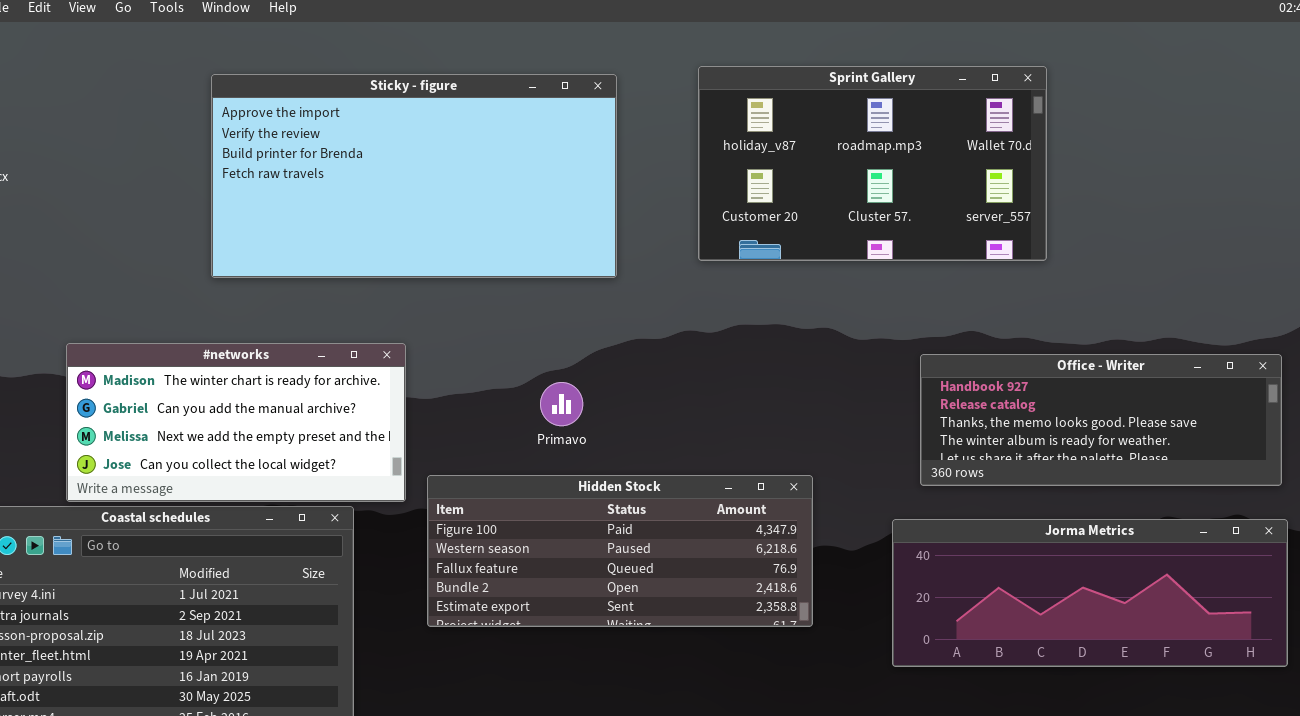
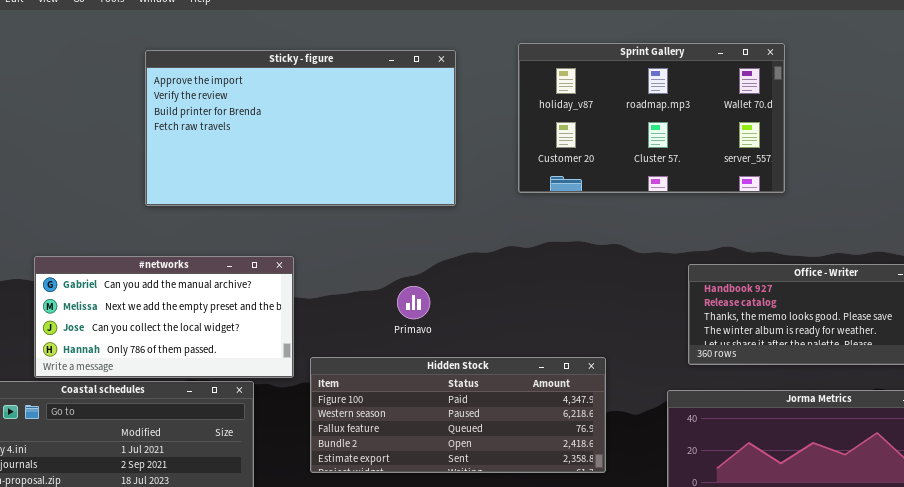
#networks: [66,343,406,502] -> [34,256,294,378], scrolled down 1 row

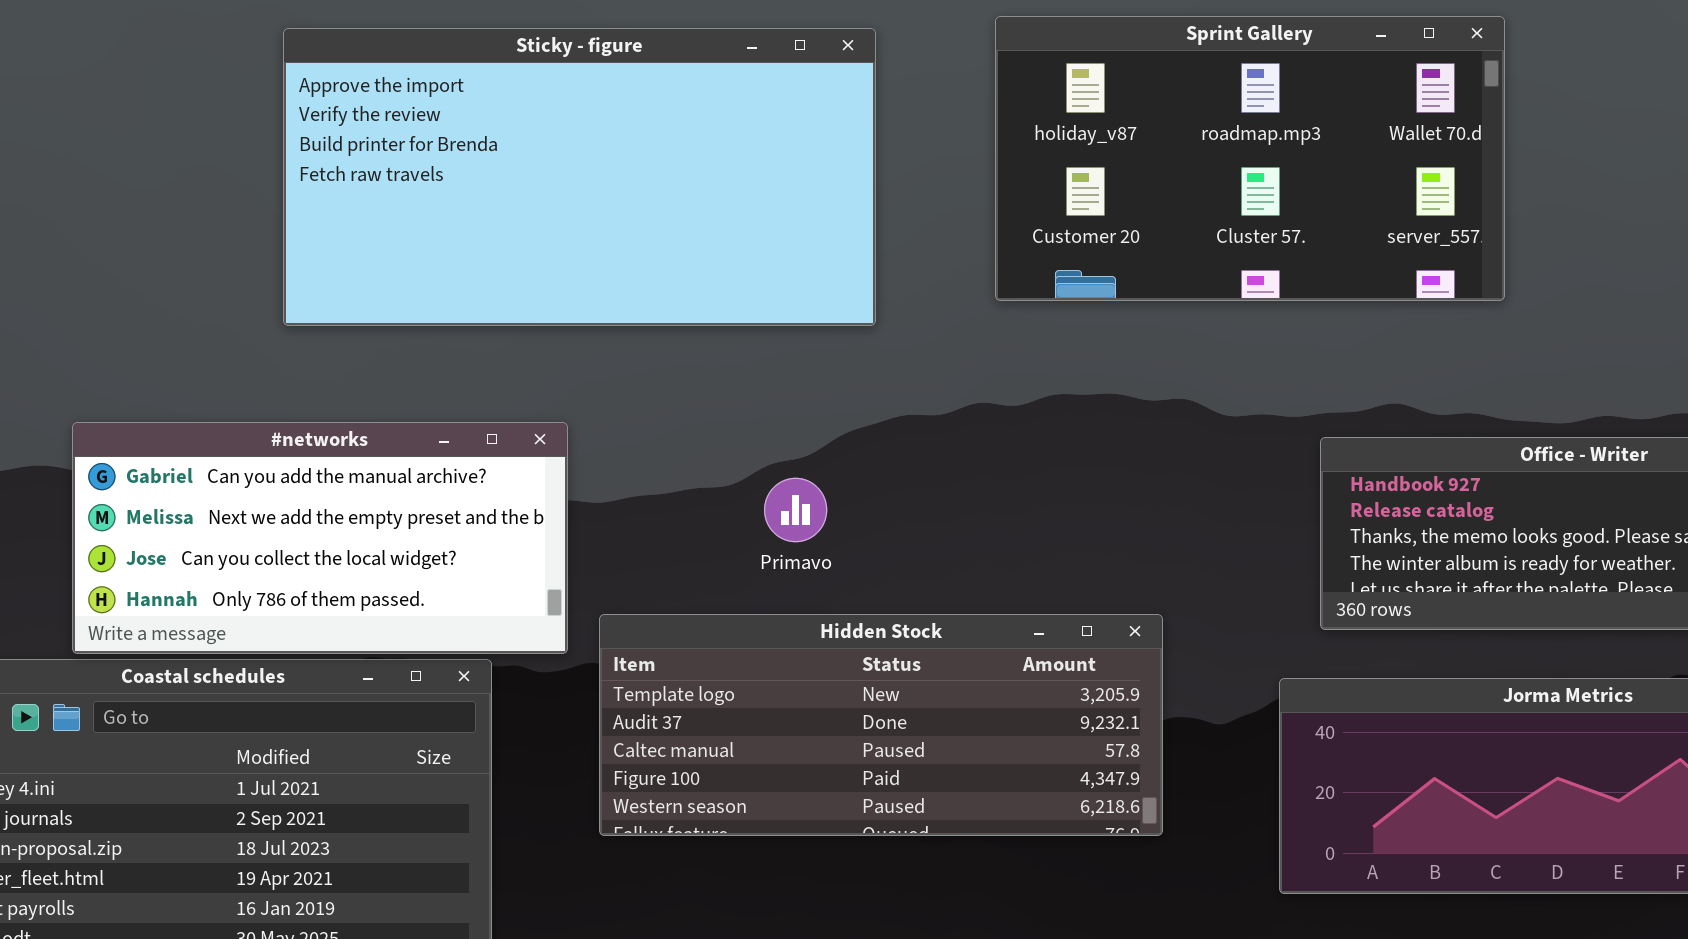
Hidden Stock: [310,357,606,473] -> [599,614,1163,836], scrolled up 3 rows

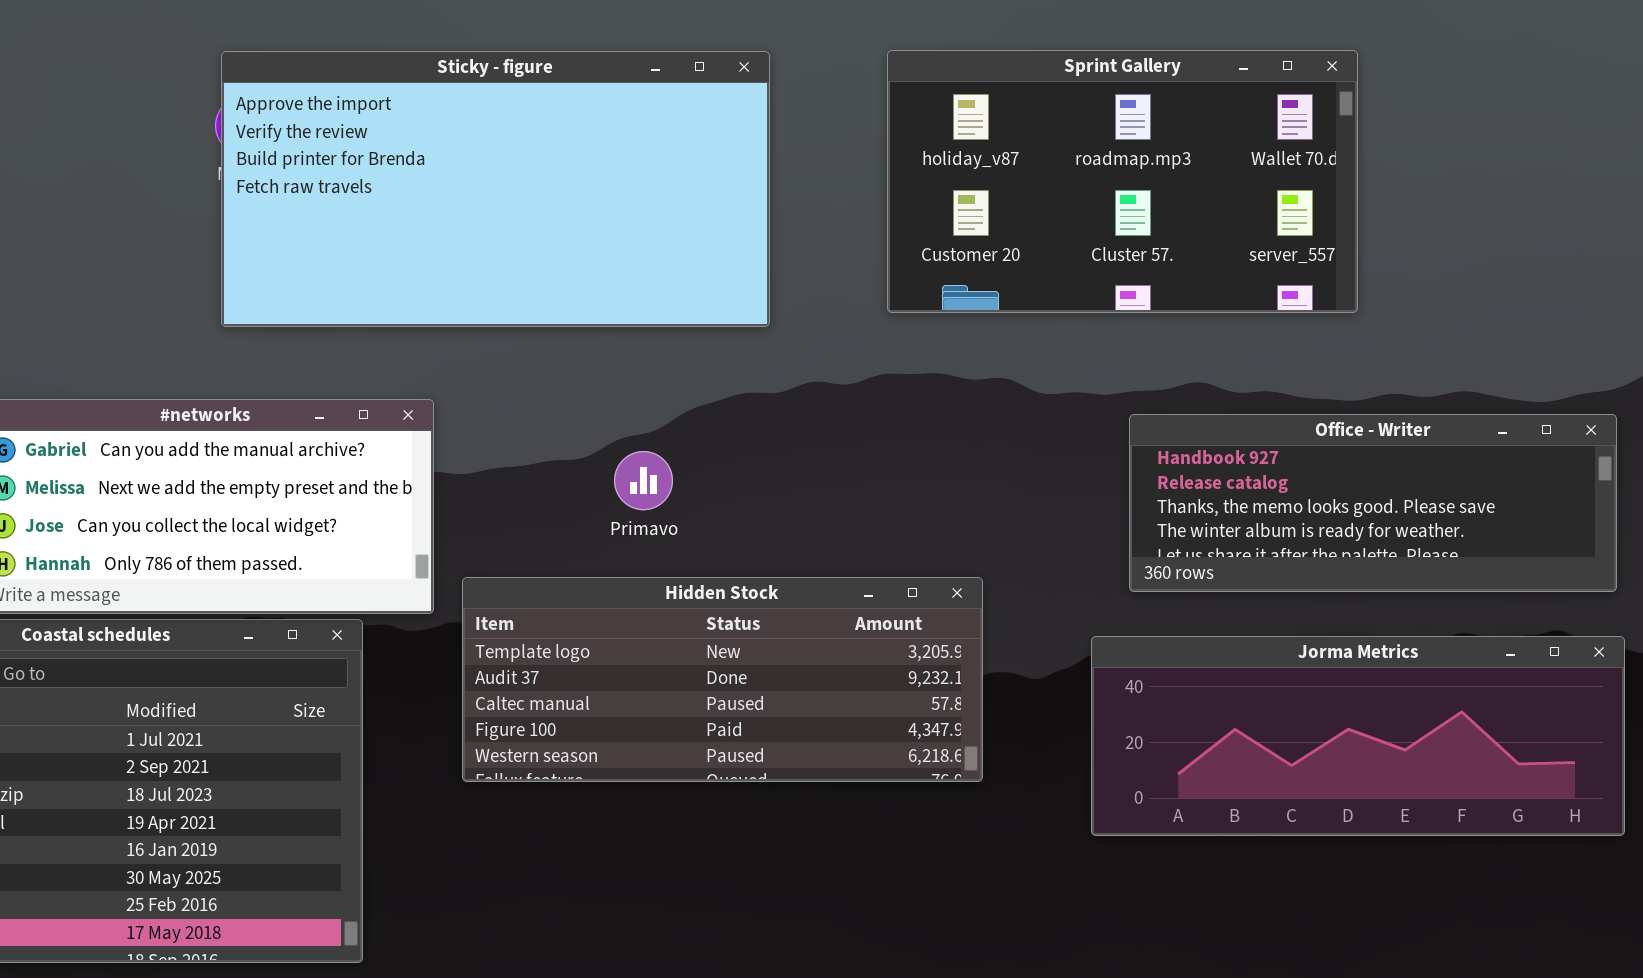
Sprint Gallery: [995,16,1505,301] -> [887,50,1358,313], moved
Sticky - figure: [283,28,876,326] -> [221,51,770,327], moved

